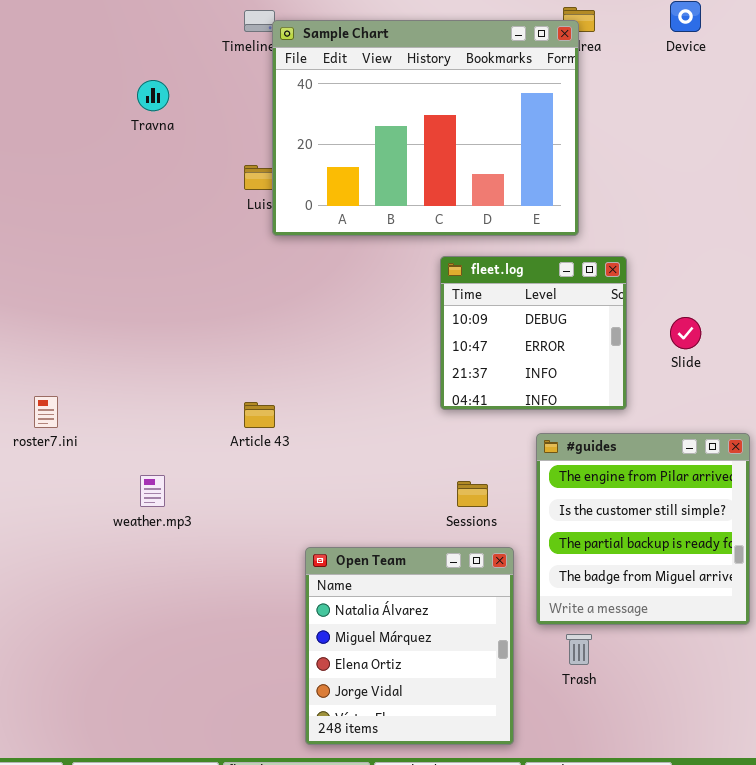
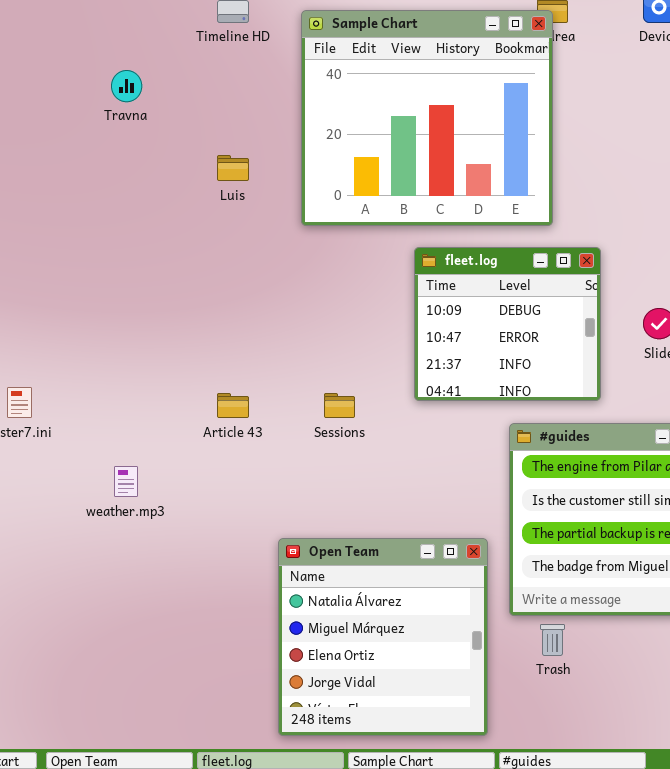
Sample Chart: [272,20,579,236] -> [301,10,553,226], resized
Sessions: [457,481,488,507] -> [324,393,355,418], moved

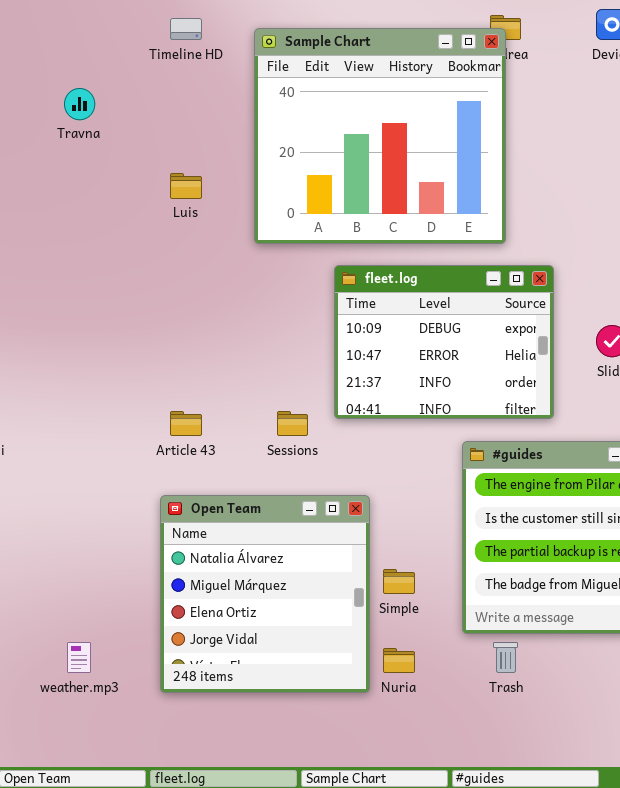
fleet.log: [414,247,601,401] -> [334,265,554,419], resized
weather.mp3: [114,466,138,497] -> [67,642,91,673], moved
Open Team: [278,538,488,736] -> [160,495,370,693], moved

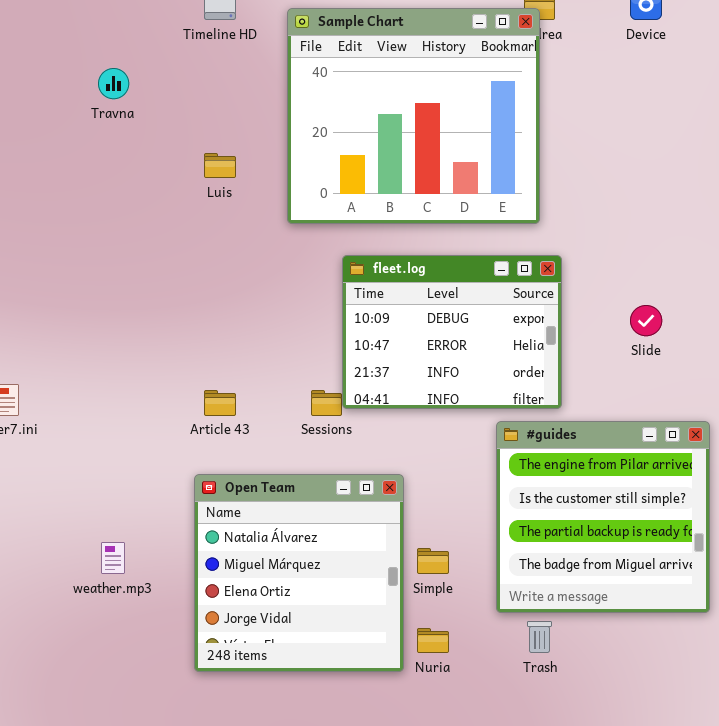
fleet.log: [334,265,554,419] -> [342,255,562,409], moved
weather.mp3: [67,642,91,673] -> [101,542,125,574], moved

